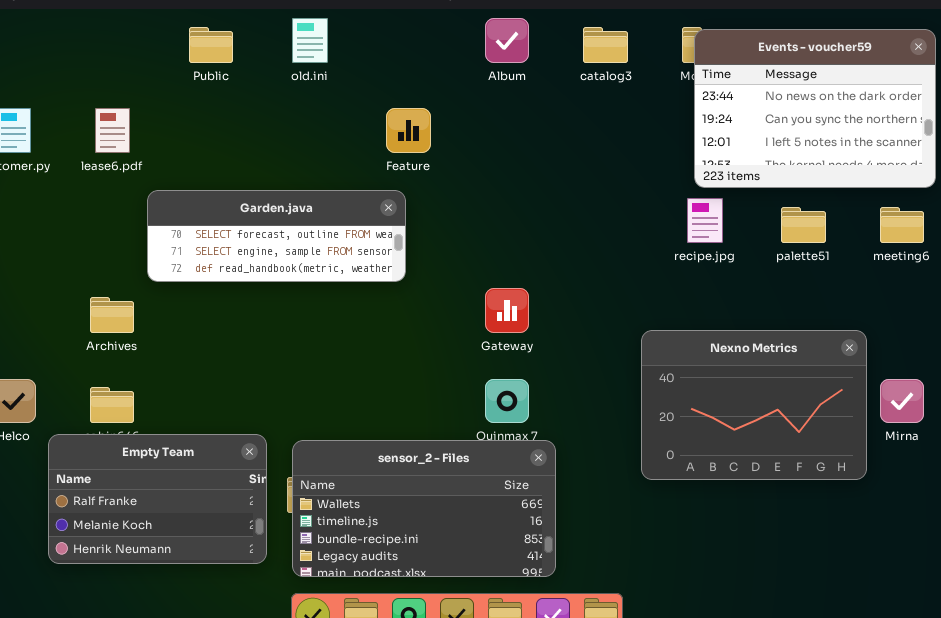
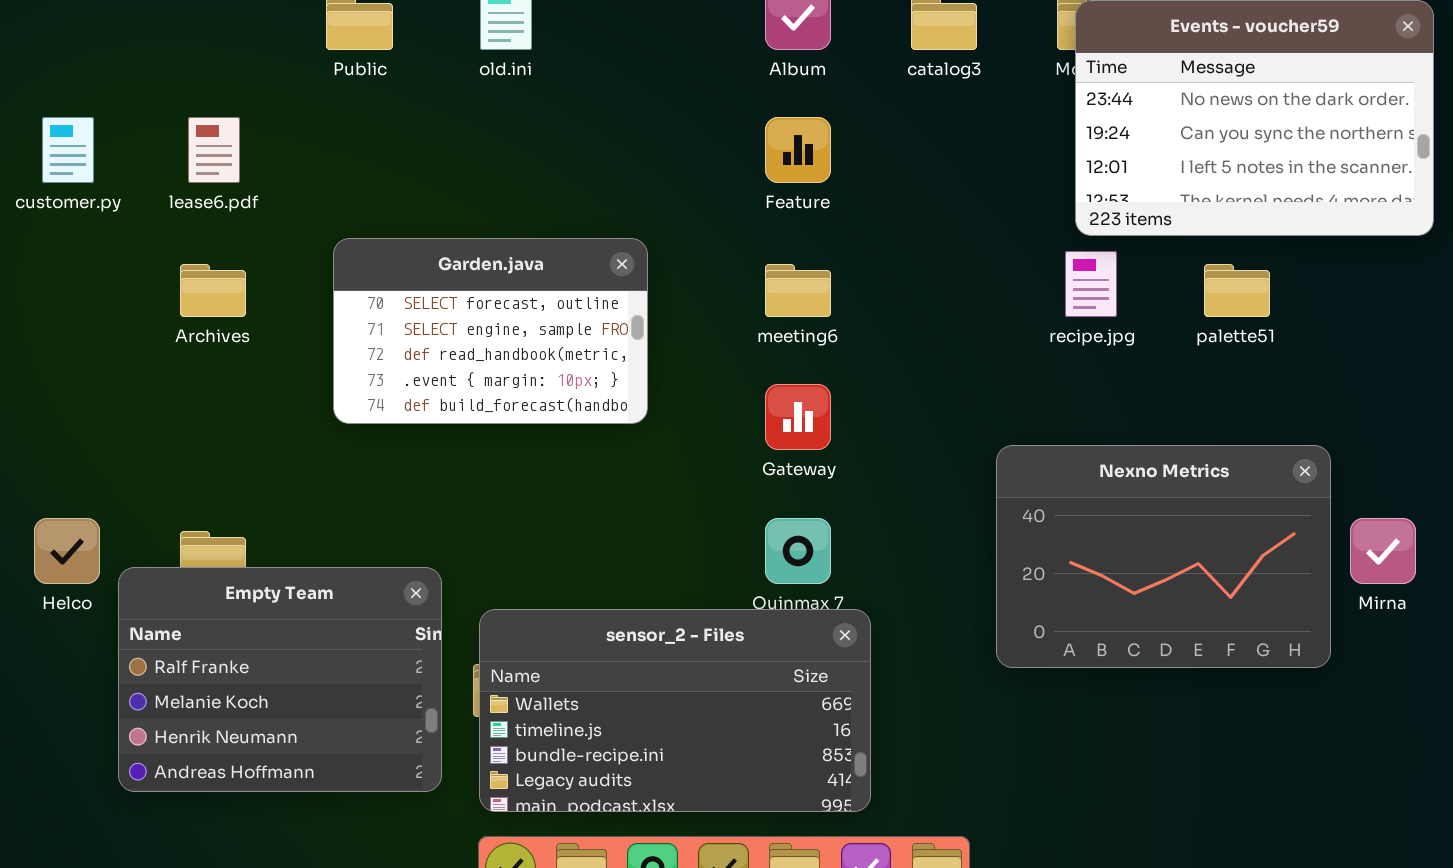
Feature: [386,108,431,153] -> [765,117,831,183], moved
Garden.java: [147,190,406,282] -> [333,238,648,424], resized
meeting6: [880,207,924,243] -> [765,264,831,317], moved
Archives: [90,297,134,333] -> [180,264,246,317], moved
Empty Team: [48,434,267,564] -> [118,567,442,792], resized

